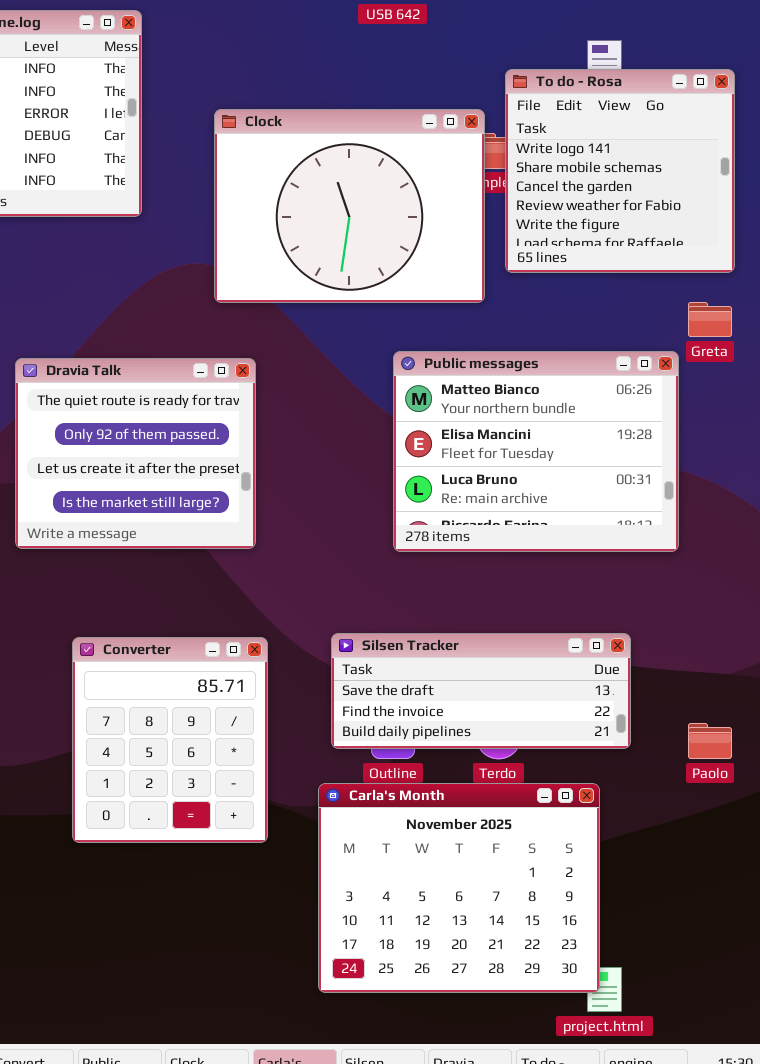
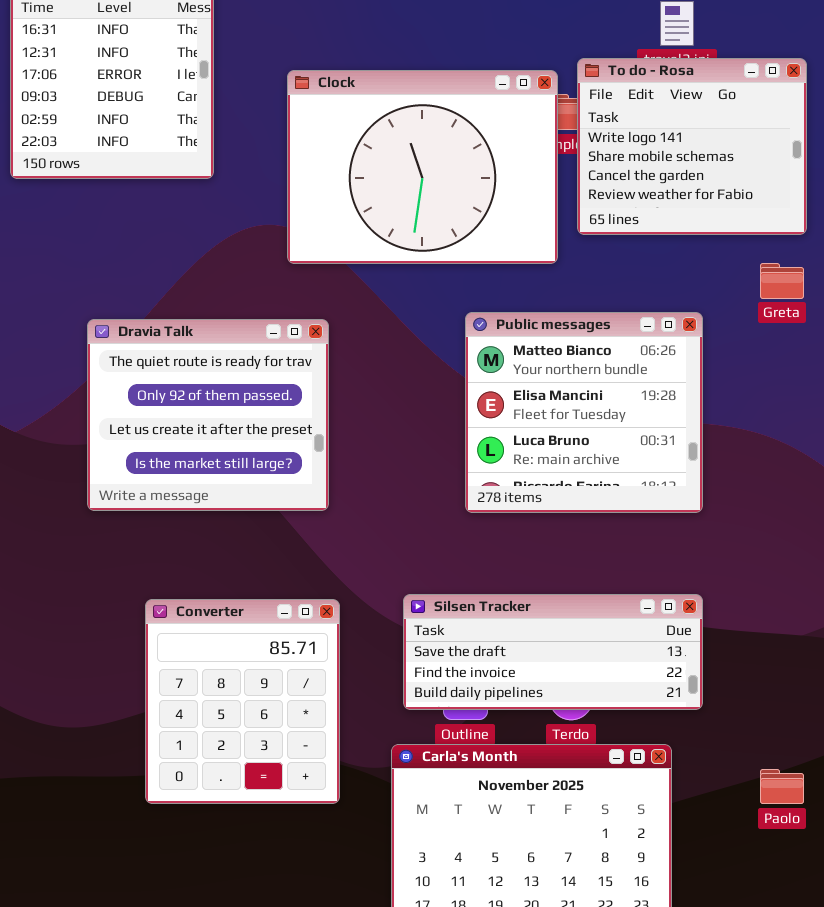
To do - Rosa: [505,69,735,273] -> [577,58,807,235], resized
Public messages: [393,351,679,552] -> [465,312,703,513], resized
Paolo: [688,723,732,759] -> [760,769,804,804], moved

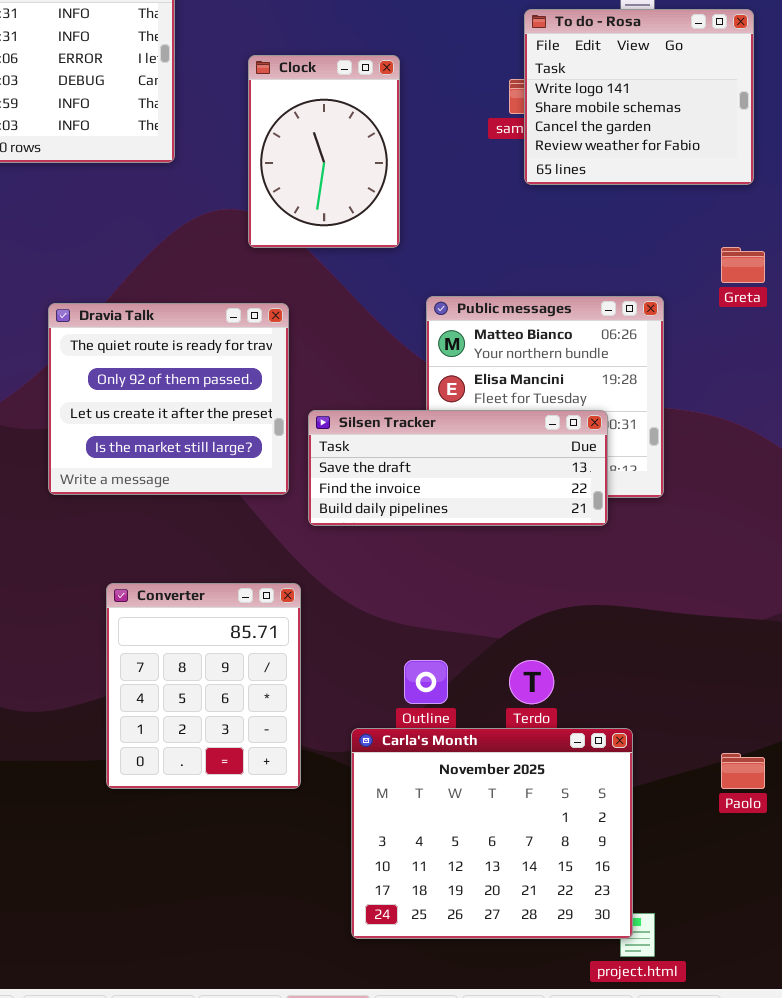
To do - Rosa: [577,58,807,235] -> [524,9,754,185], moved
Clock: [287,70,558,264] -> [248,55,400,248], resized
Silsen Tracker: [403,594,703,710] -> [308,410,608,526], moved

